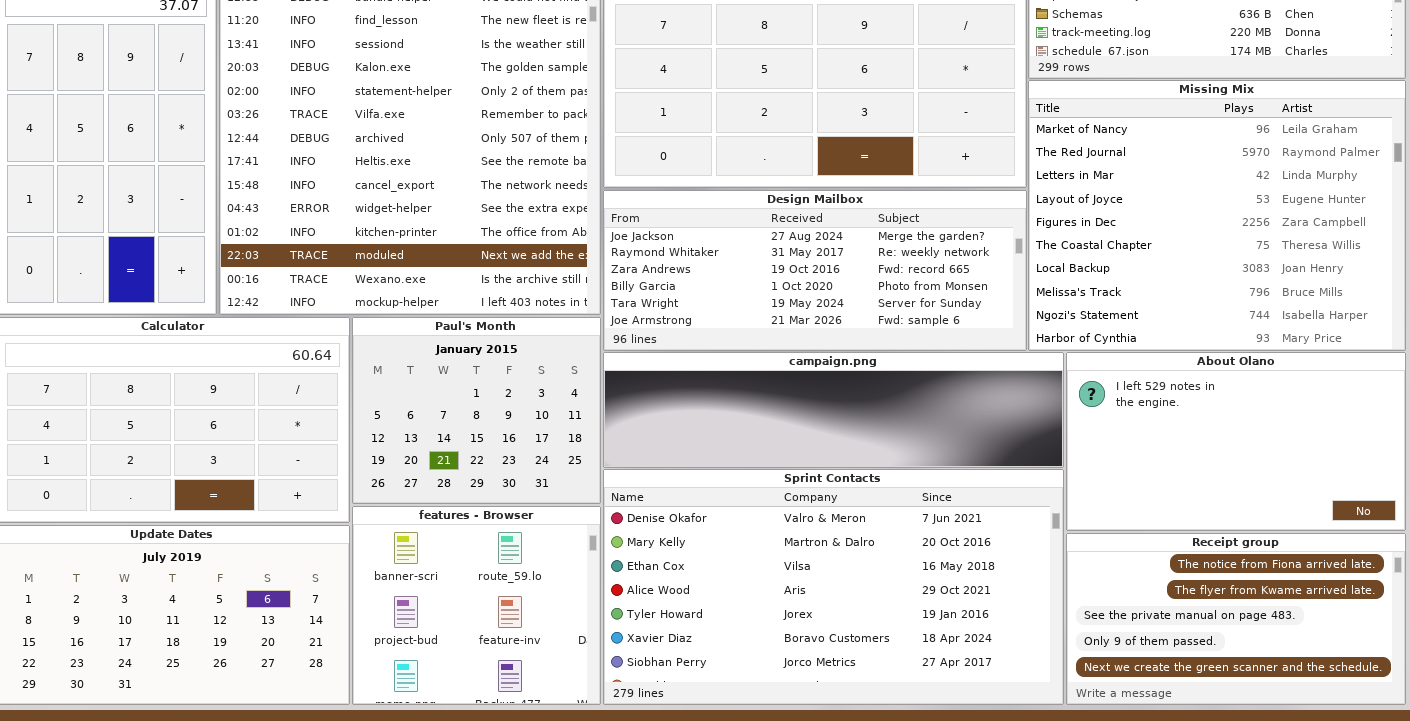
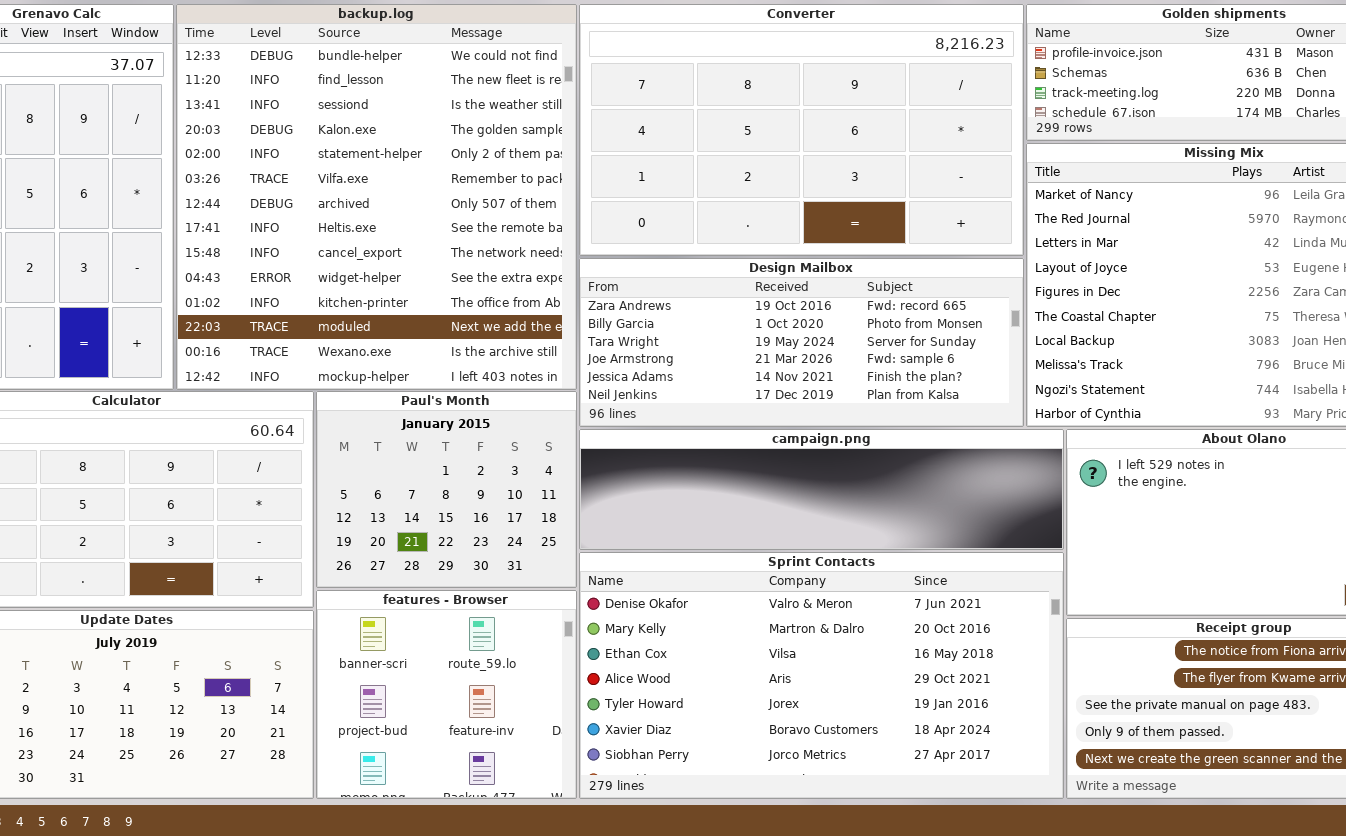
Design Mailbox: [603,190,1027,351] -> [579,258,1024,427], scrolled down 2 rows

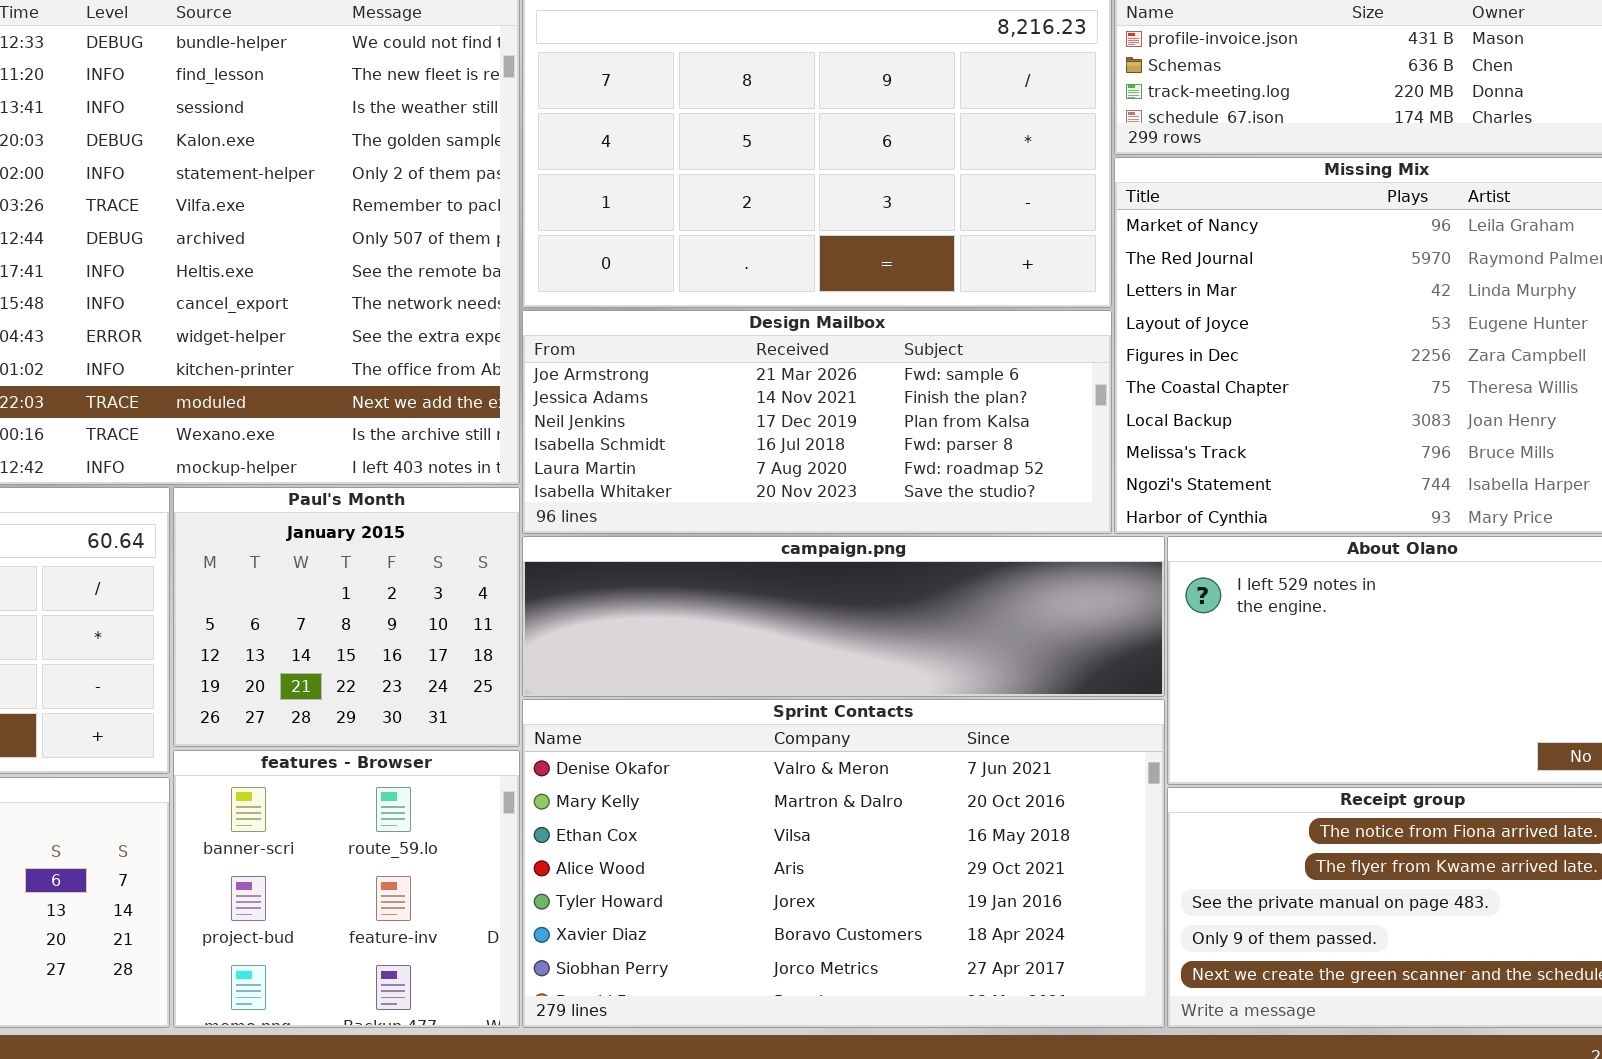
Design Mailbox: [579,258,1024,427] -> [522,310,1112,534], scrolled down 3 rows

